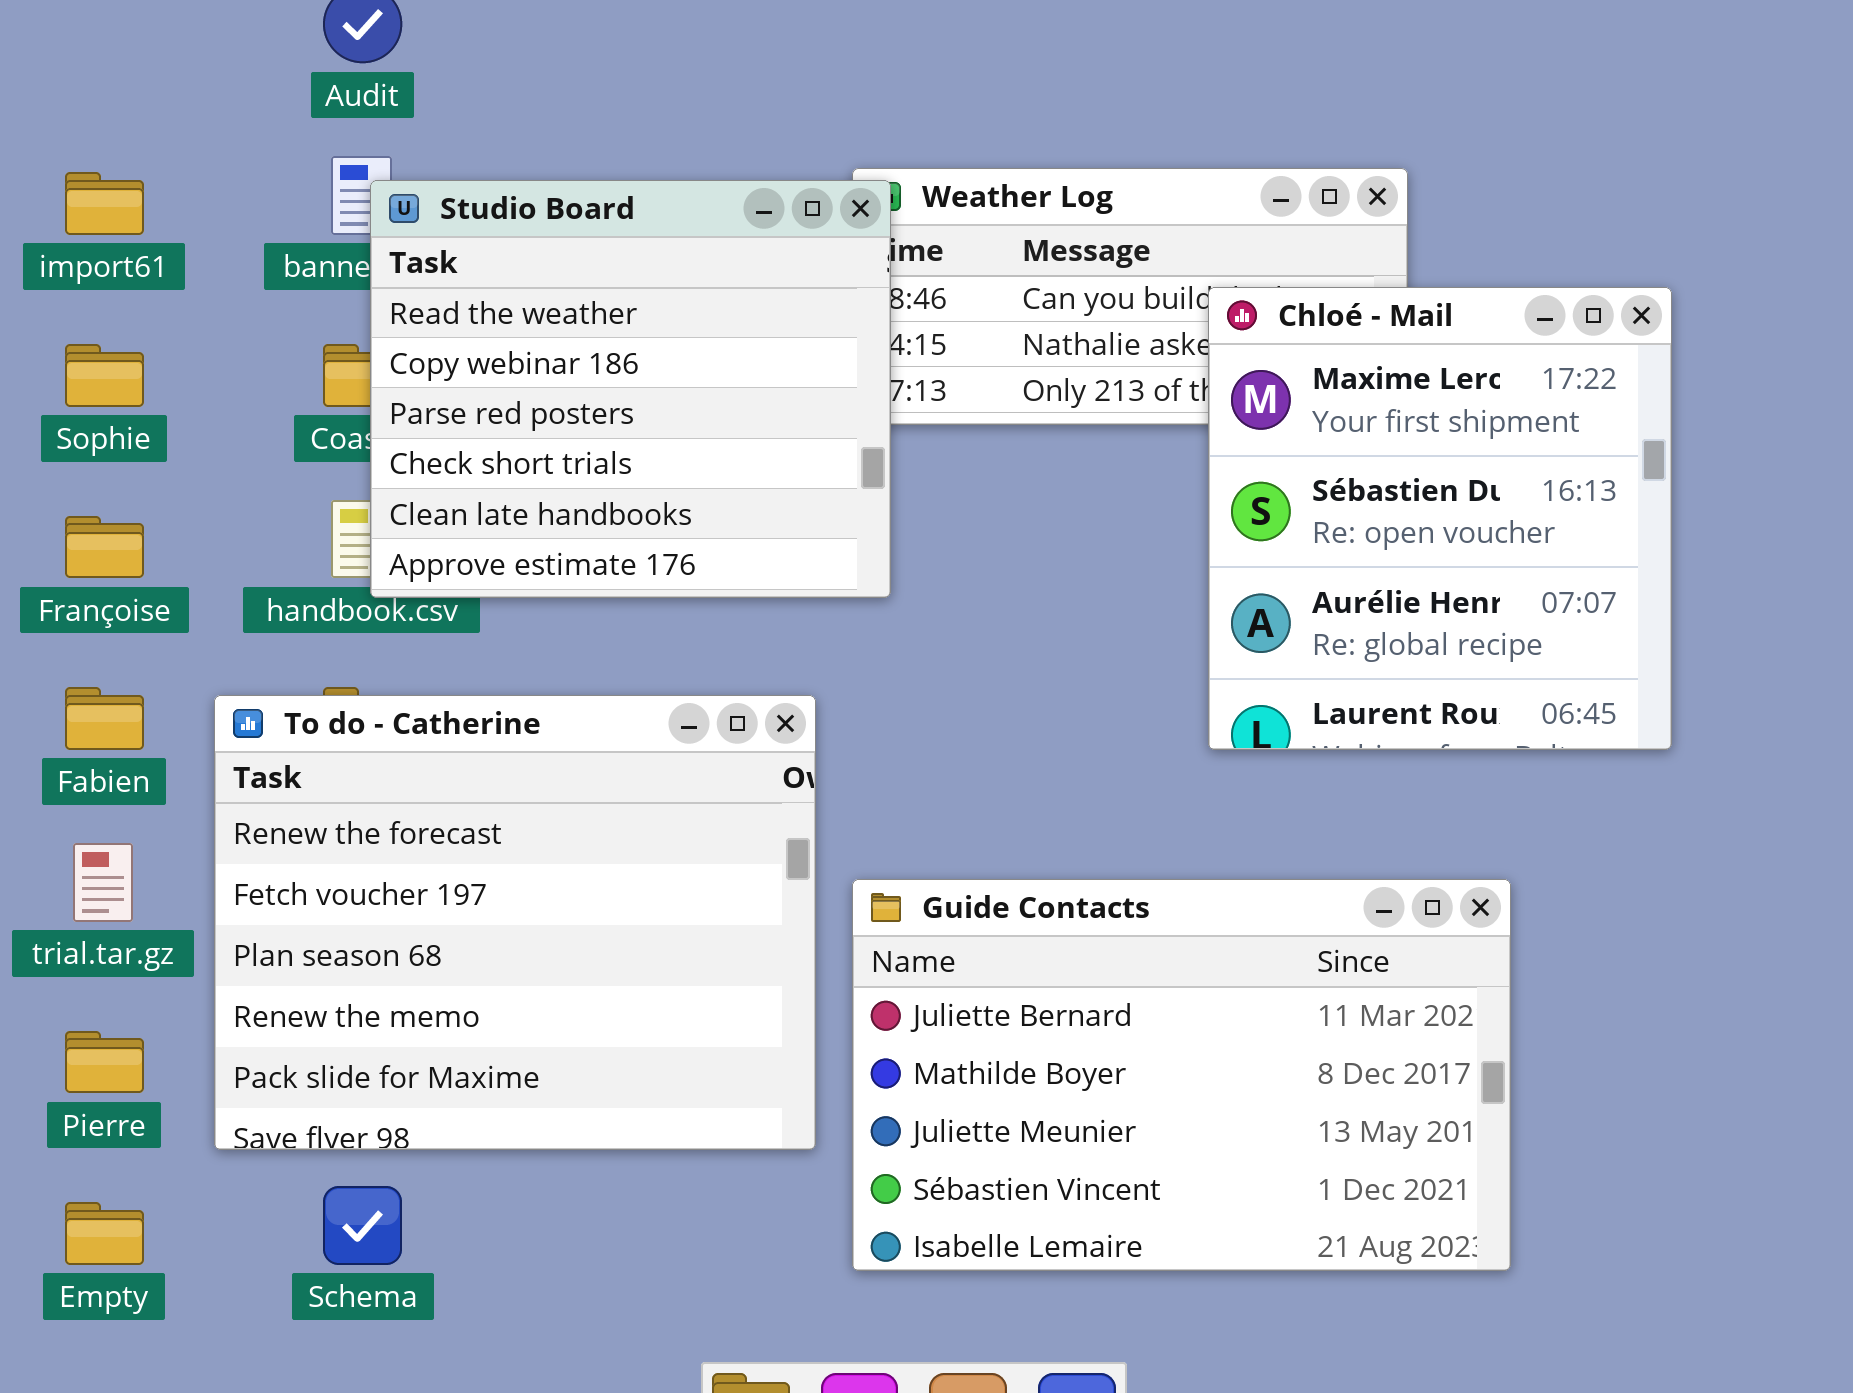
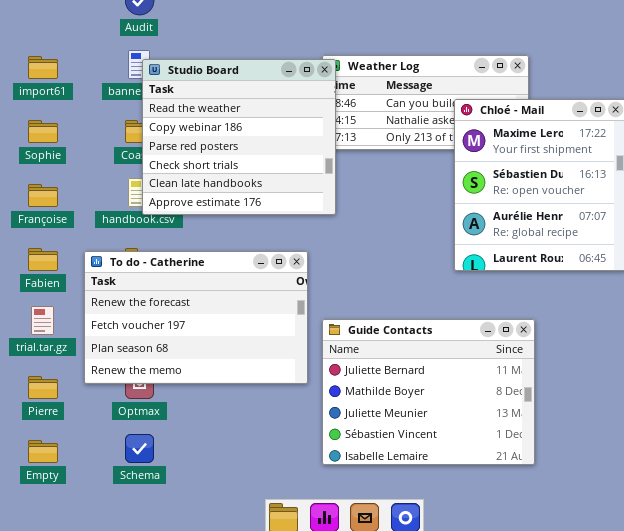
To do - Catherine: [214,695,816,1150] -> [84,251,308,384], resized
Guide Contacts: [852,879,1511,1271] -> [322,319,535,465], resized

